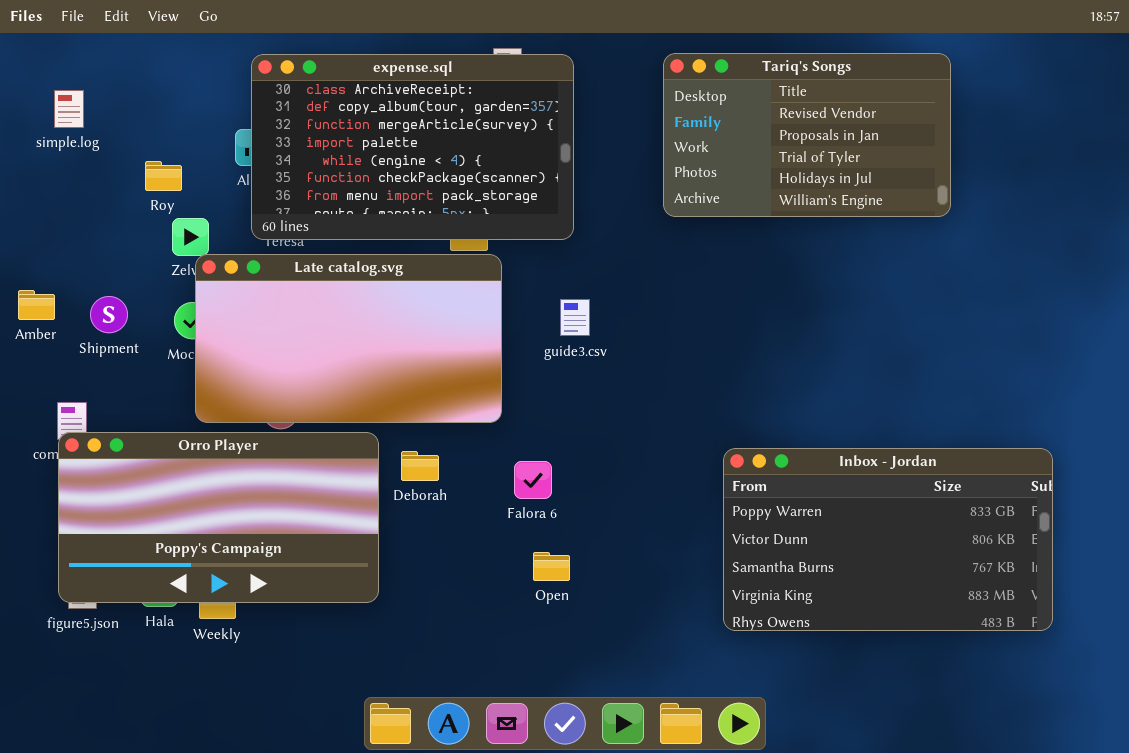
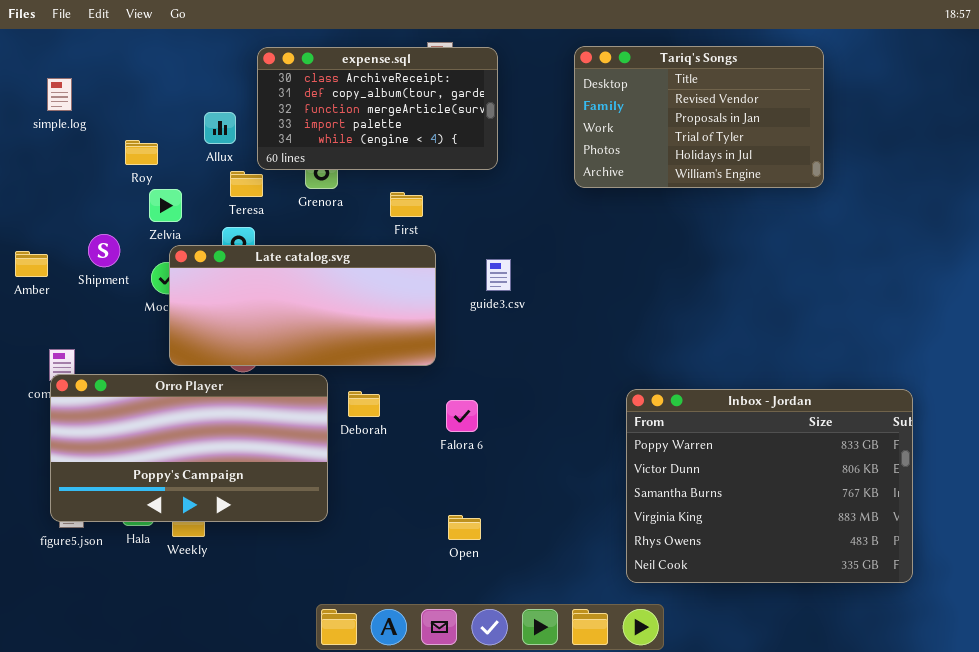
expense.sql: [251,54,574,240] -> [257,47,498,170], resized
Late catalog.svg: [195,254,502,423] -> [169,245,436,366], resized
Shipment: [90,296,128,333] -> [88,234,120,267], moved
Inbox - Jordan: [723,448,1053,631] -> [626,389,913,583], resized
Open: [533,552,570,581] -> [448,515,481,540], moved

